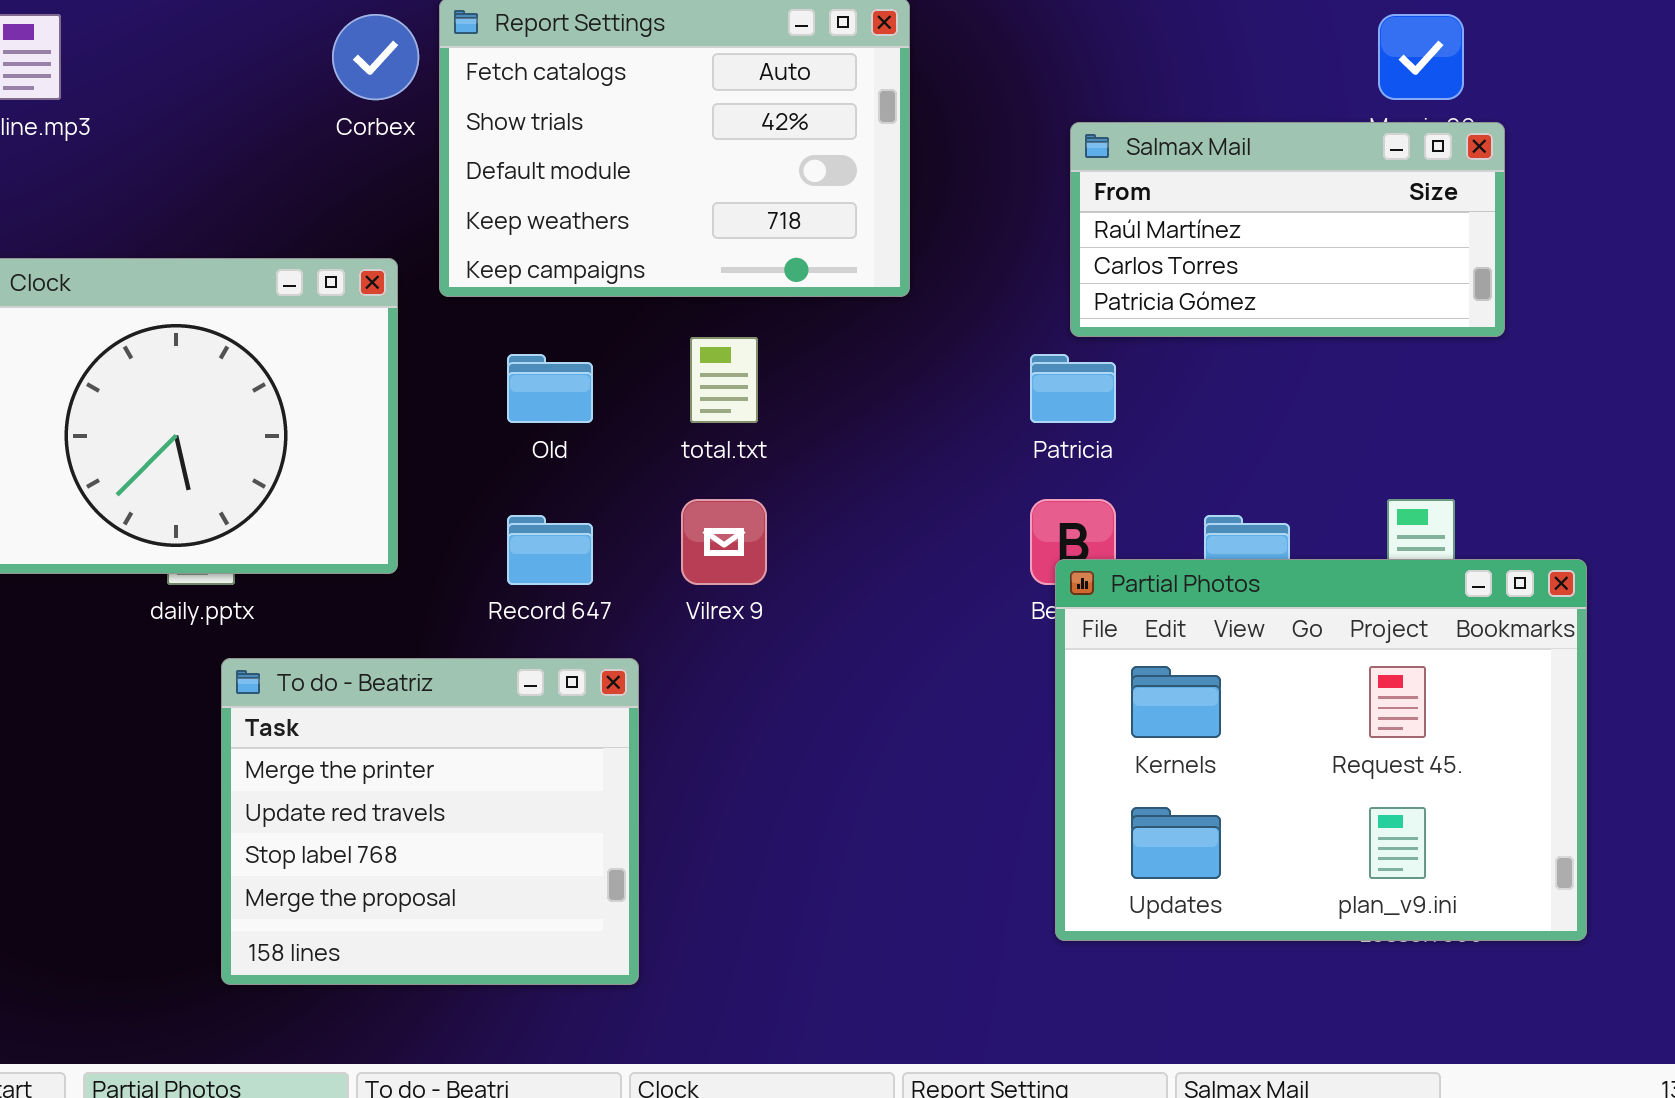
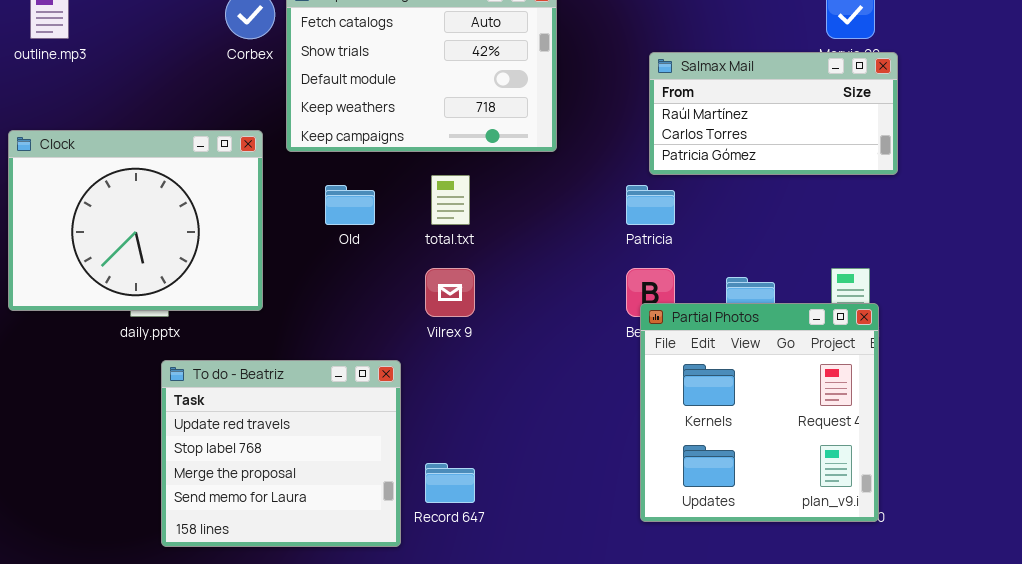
Record 647: [507,515,593,585] -> [425,463,475,503], moved
Partial Photos: [1055,559,1587,941] -> [640,303,879,522], resized
To do - Beatriz: [221,658,639,985] -> [161,360,401,547], scrolled down 1 row

